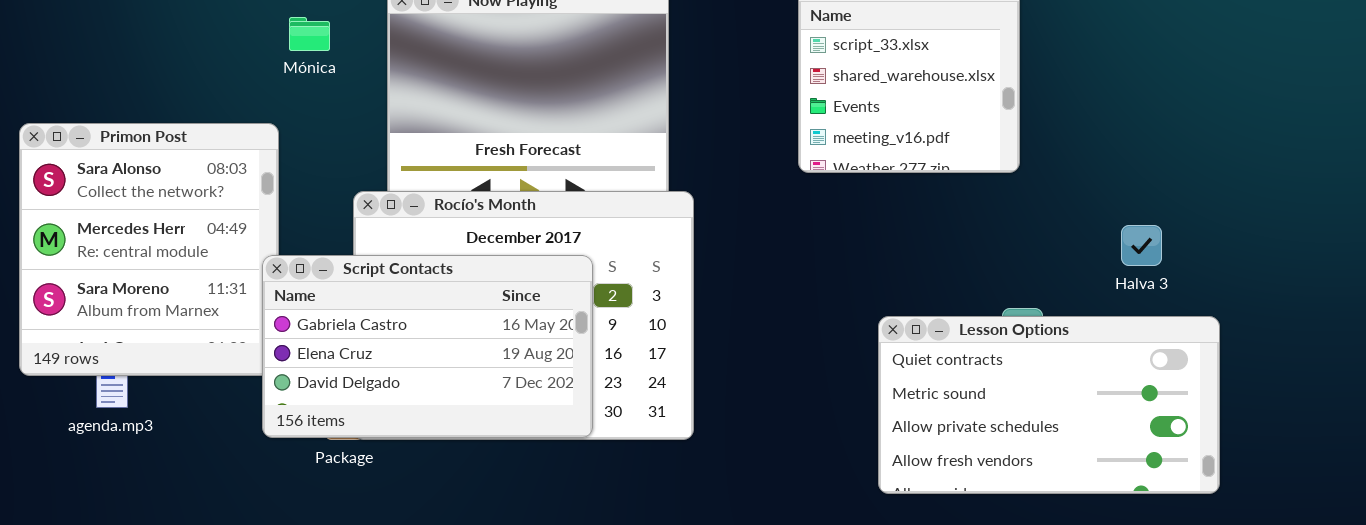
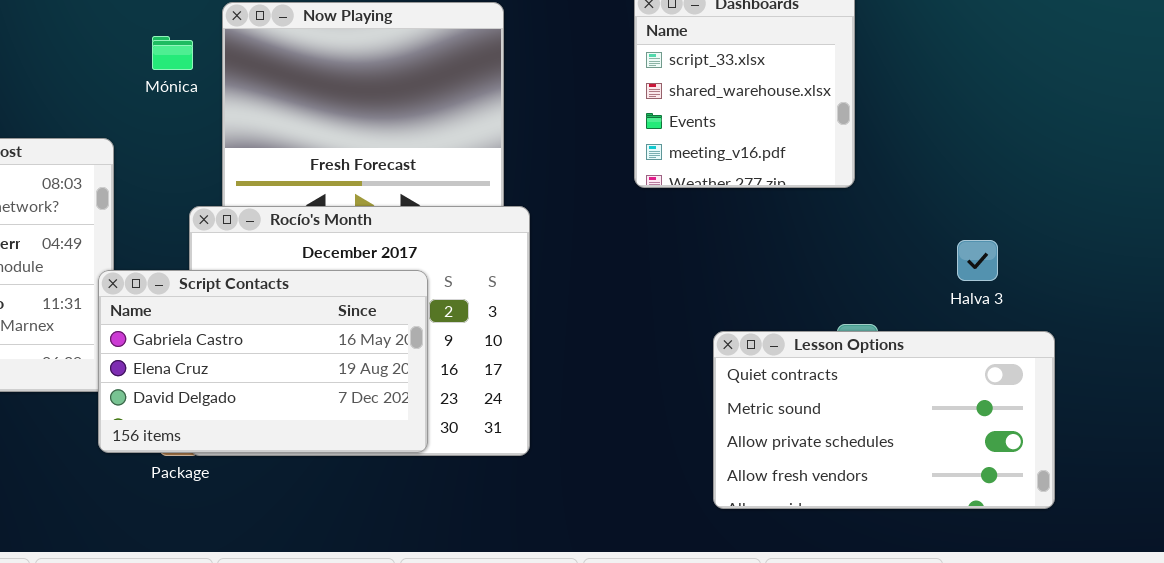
Mónica: [289,17,330,51] -> [152,36,193,70], moved

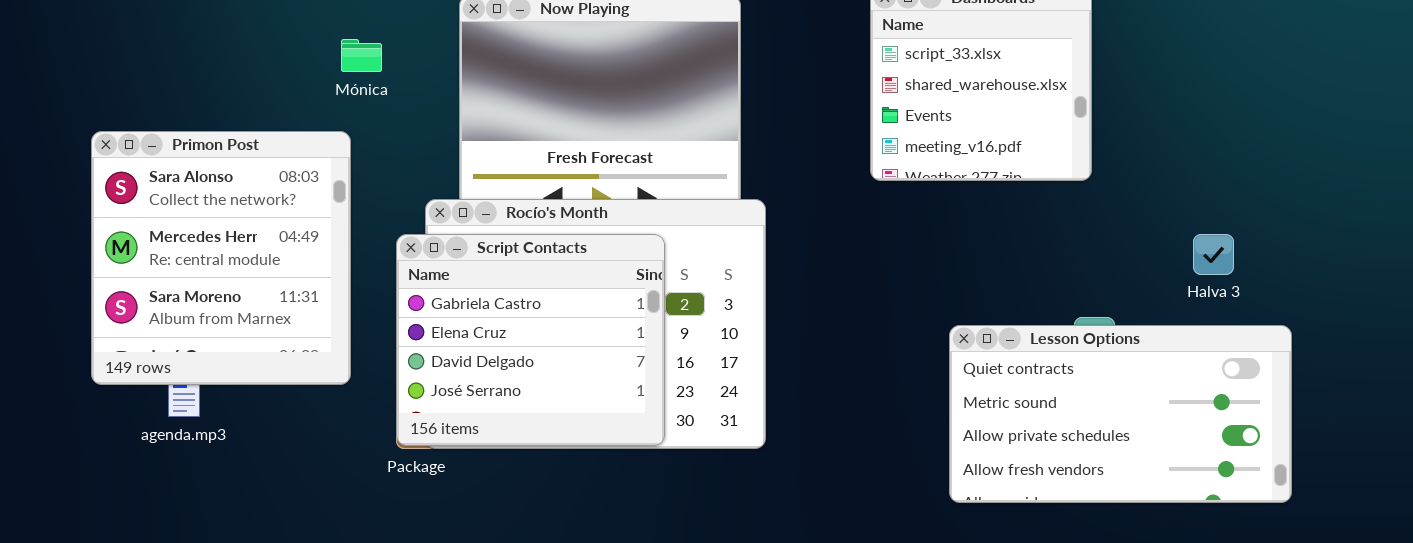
Mónica: [152,36,193,70] -> [341,39,382,72], moved
Script Contacts: [98,270,428,453] -> [396,234,665,446], resized

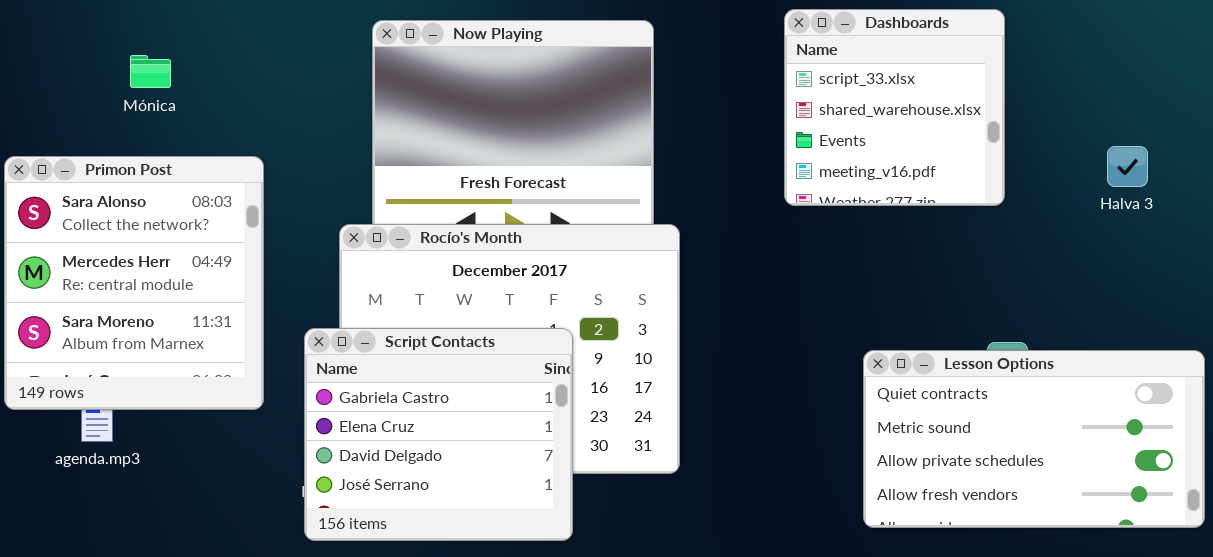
Mónica: [341,39,382,72] -> [130,55,171,88], moved
Script Contacts: [396,234,665,446] -> [304,328,573,541], moved
Halva 3: [1193,234,1234,275] -> [1107,146,1148,187], moved

